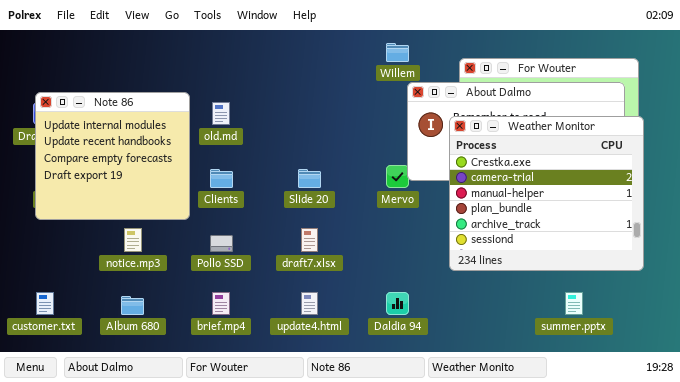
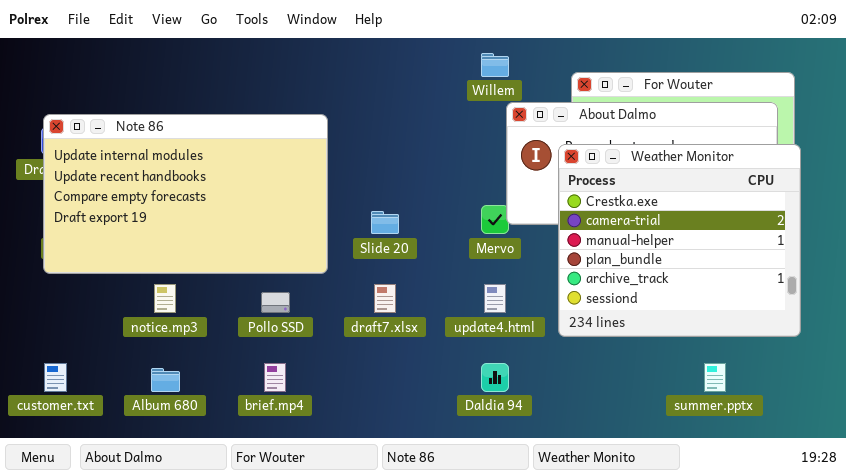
Note 86: [35,92,190,220] -> [43,114,328,274], resized
update4.html: [301,292,318,315] -> [484,284,506,313], moved

